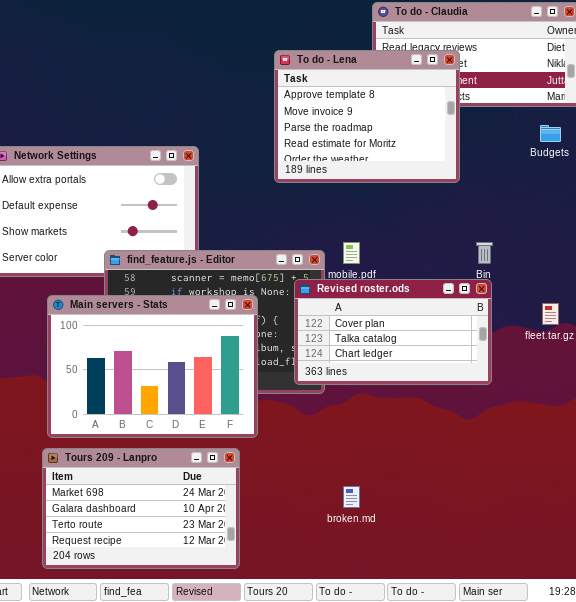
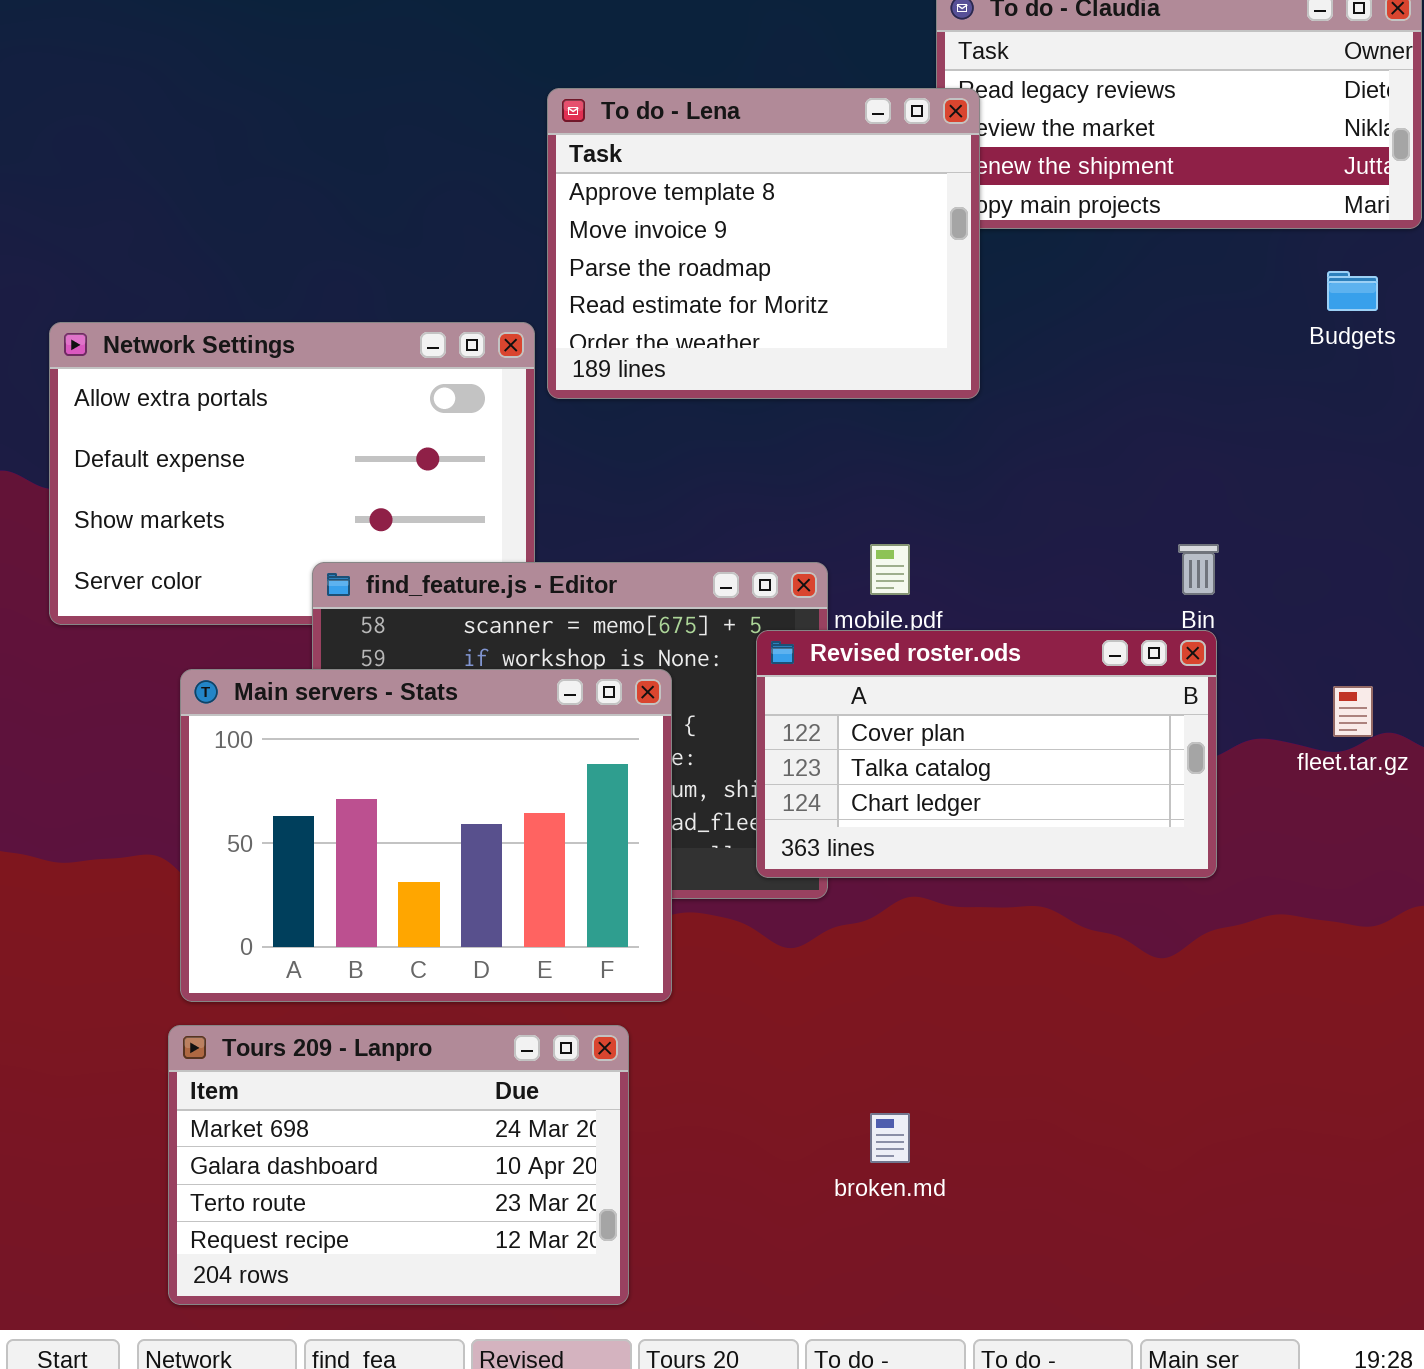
To do - Lena: [274,50,460,183] -> [547,88,980,399], moved

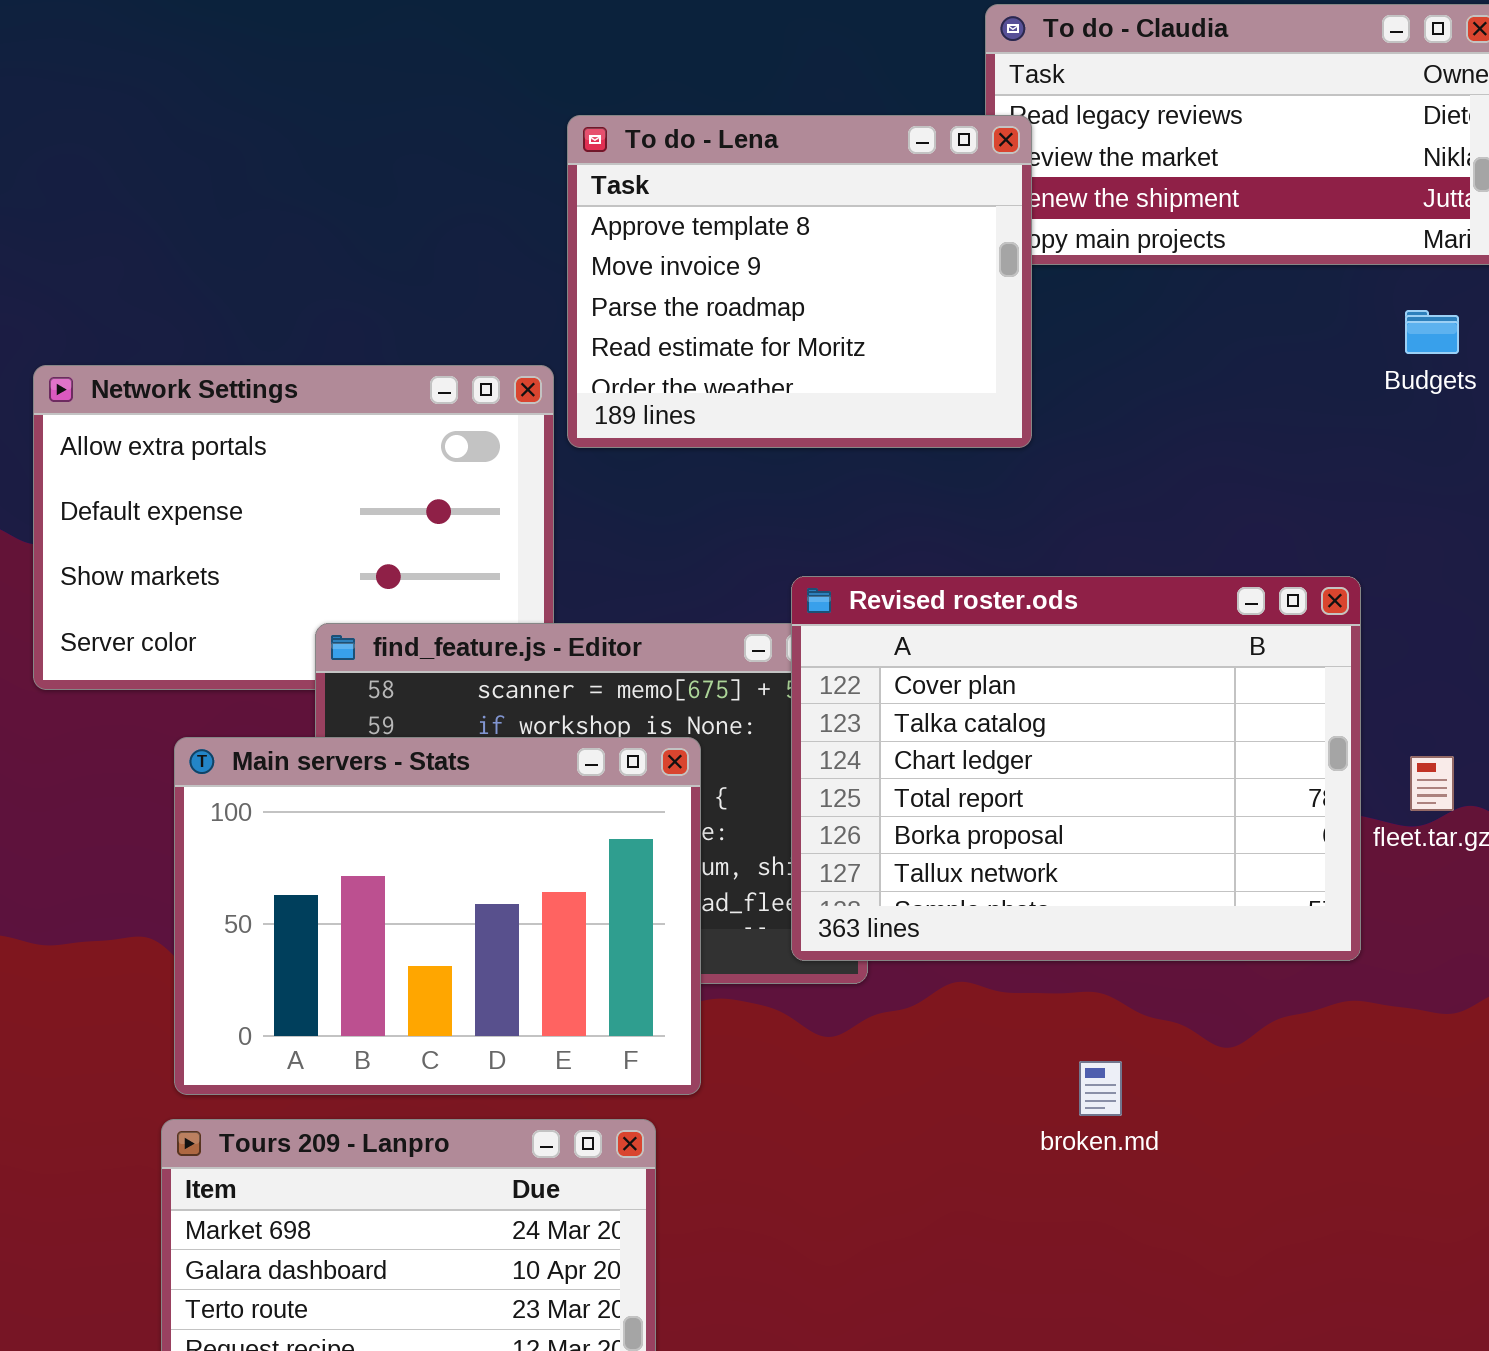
Revised roster.ods: [756,630,1217,878] -> [791,576,1361,961], resized
broken.md: [870,1113,910,1163] -> [1079,1061,1122,1116], moved

